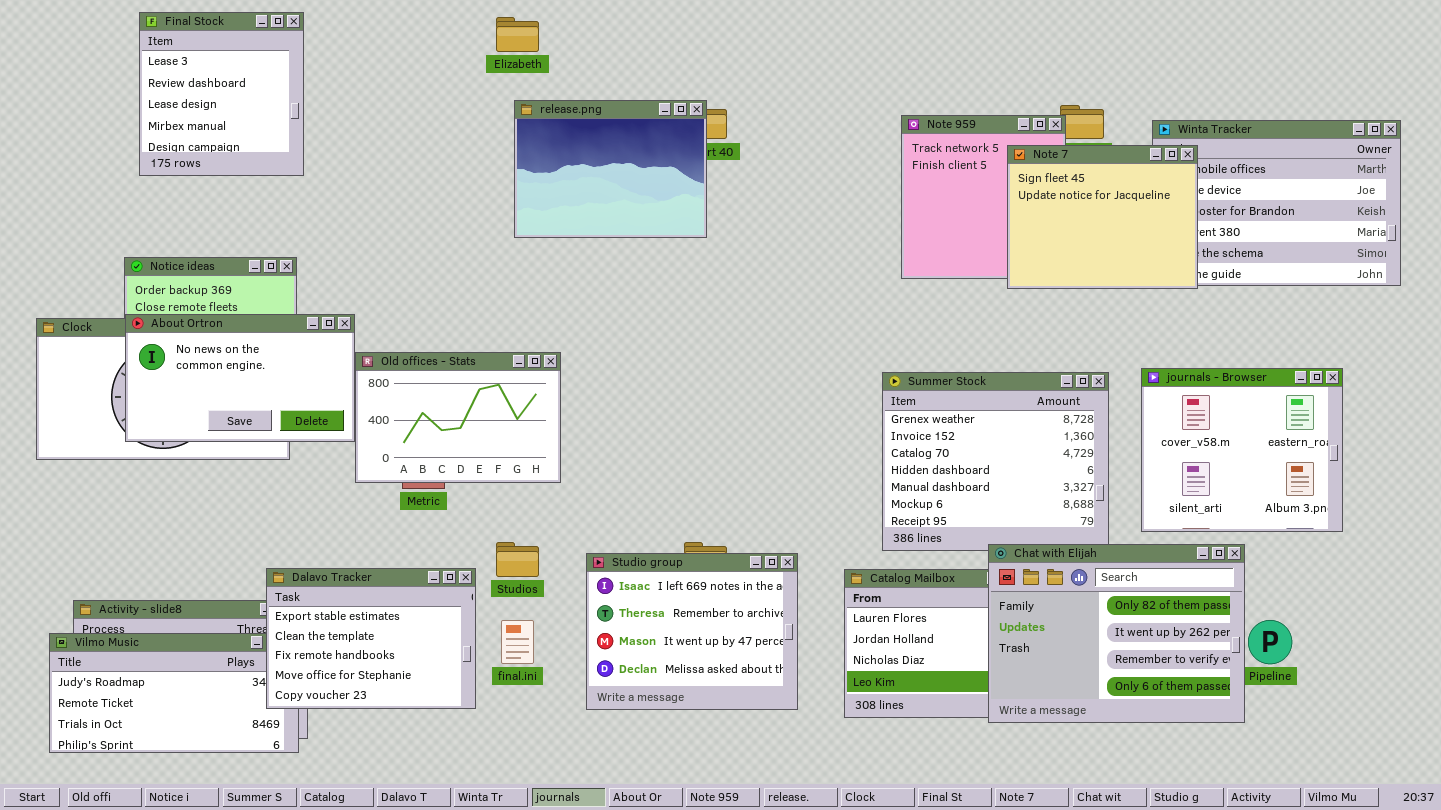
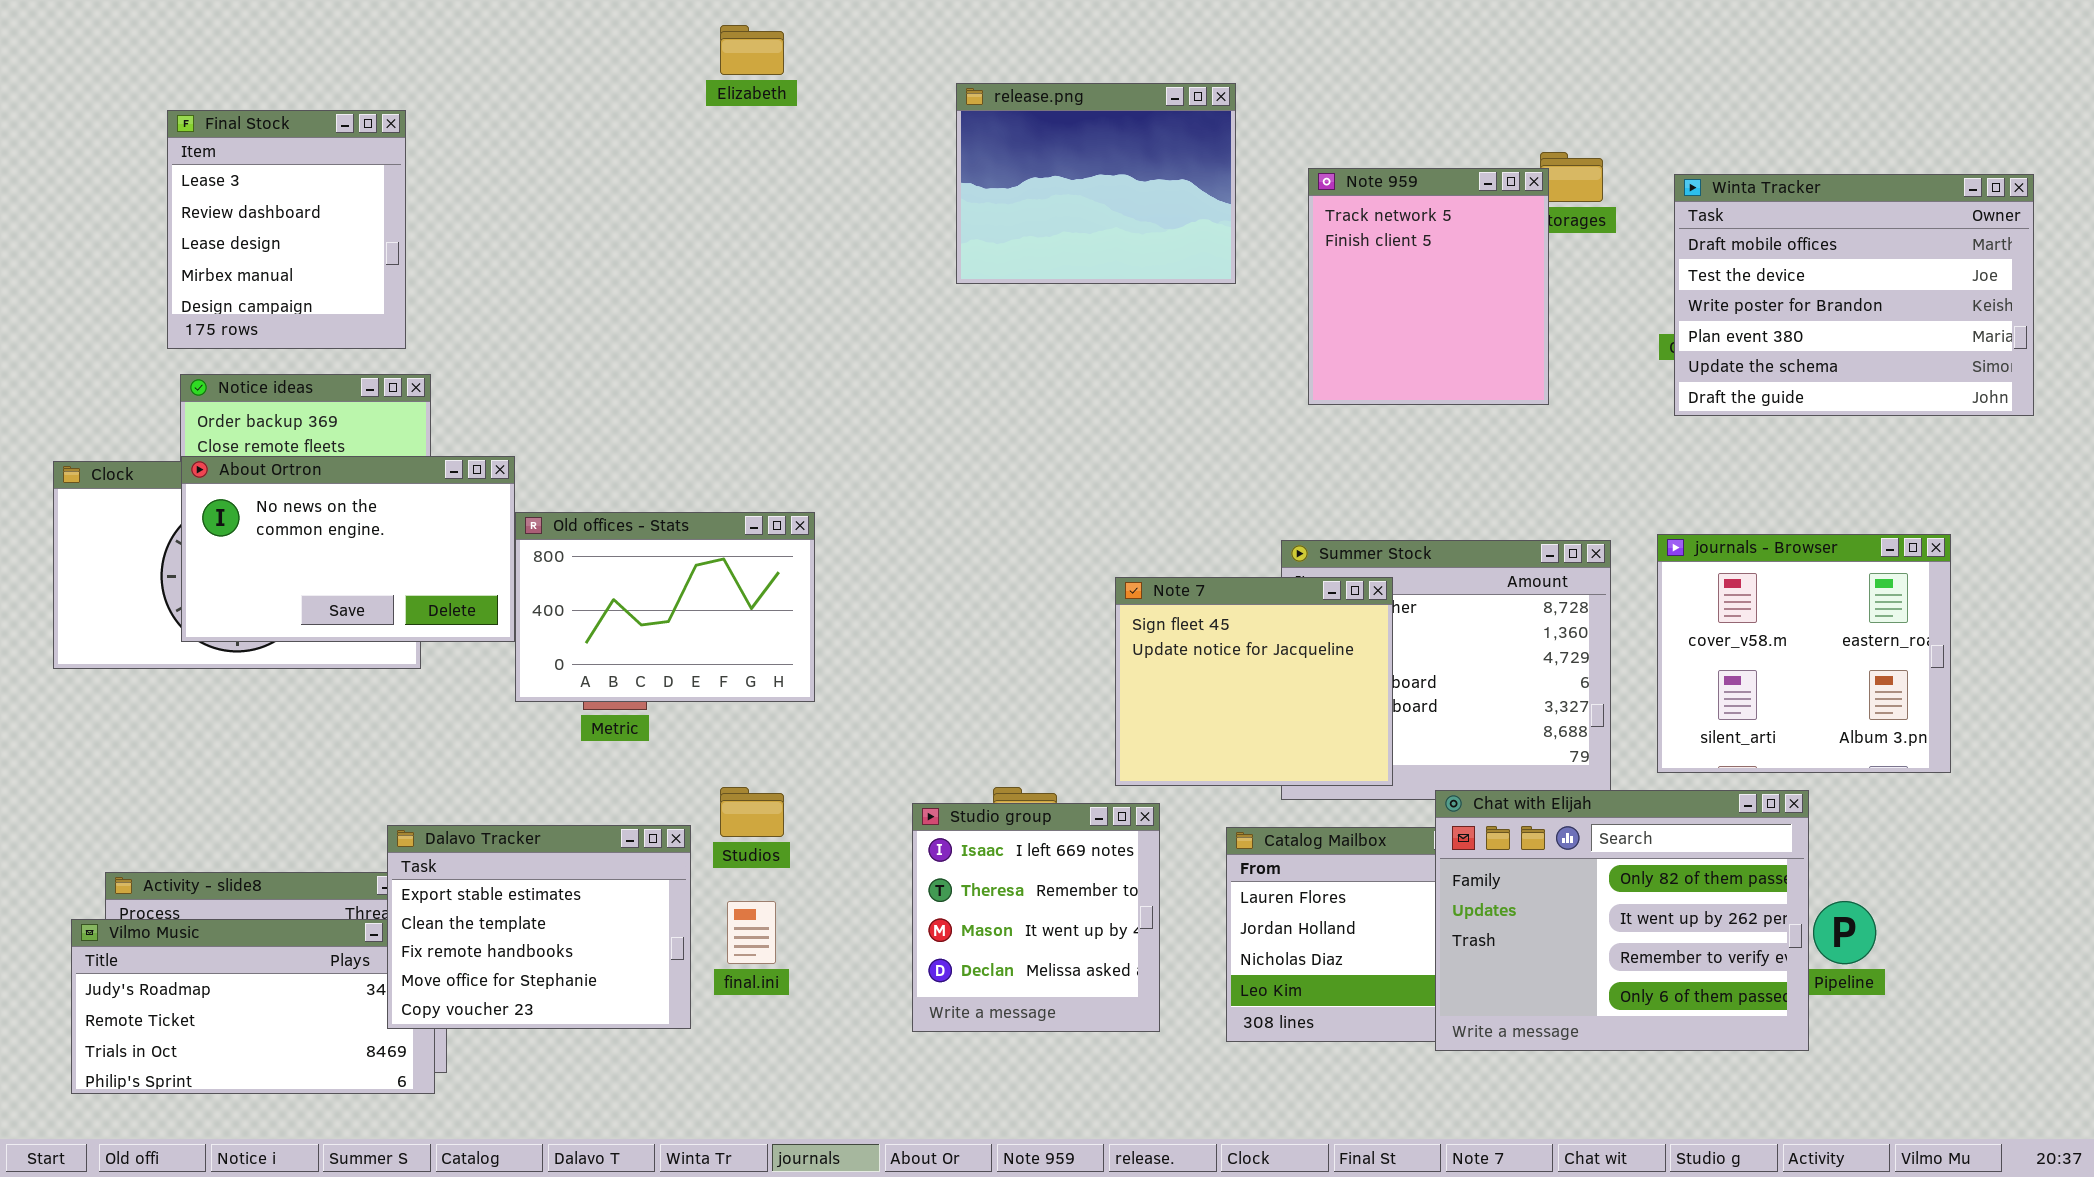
Final Stock: [139,12,304,176] -> [167,110,406,349], moved
release.png: [514,100,707,238] -> [956,83,1236,284], moved
Note 7: [1007,145,1198,289] -> [1115,577,1393,786], moved
Studio group: [586,553,798,710] -> [912,803,1160,1032], resized

